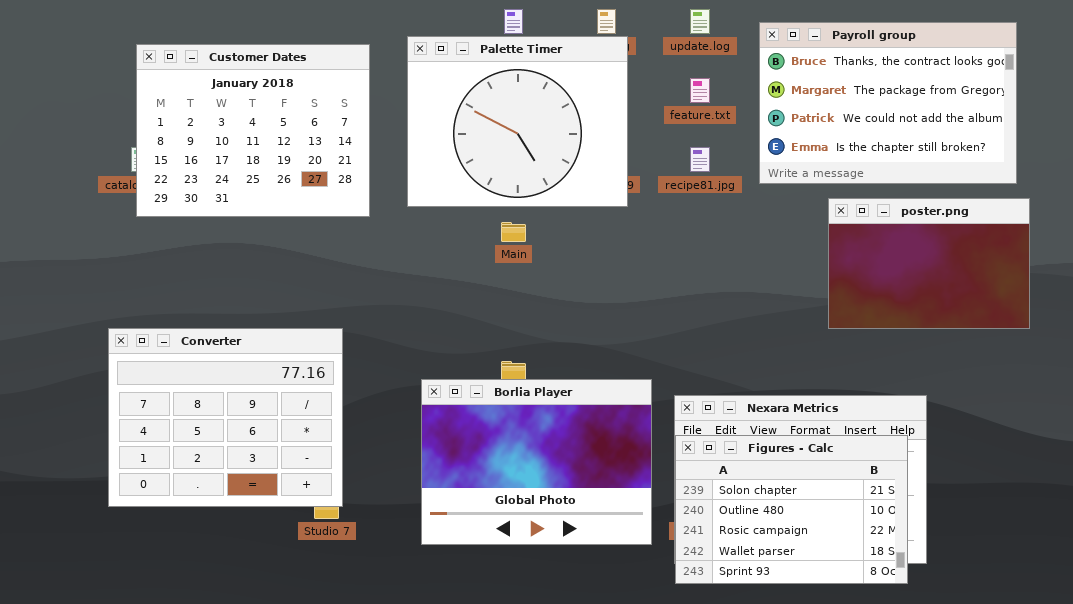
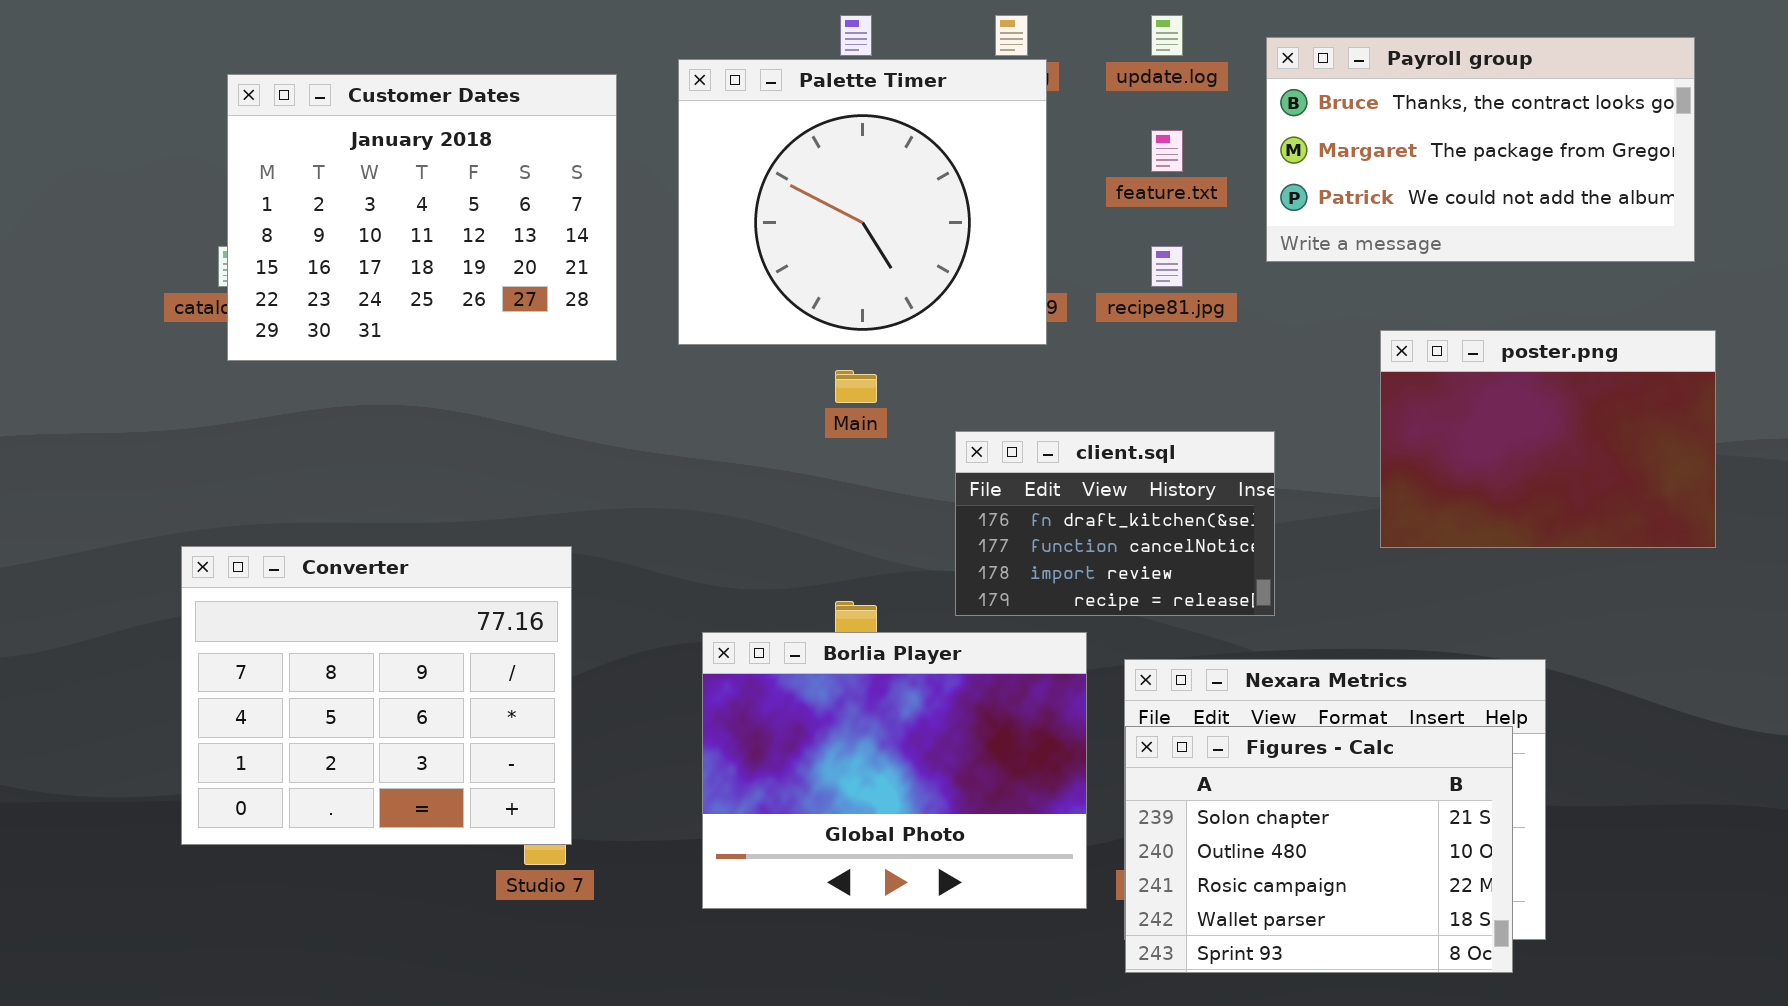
Payroll group: [759,22,1017,184] -> [1266,37,1695,262], resized
client.sql: none -> [955,431,1275,616], opened

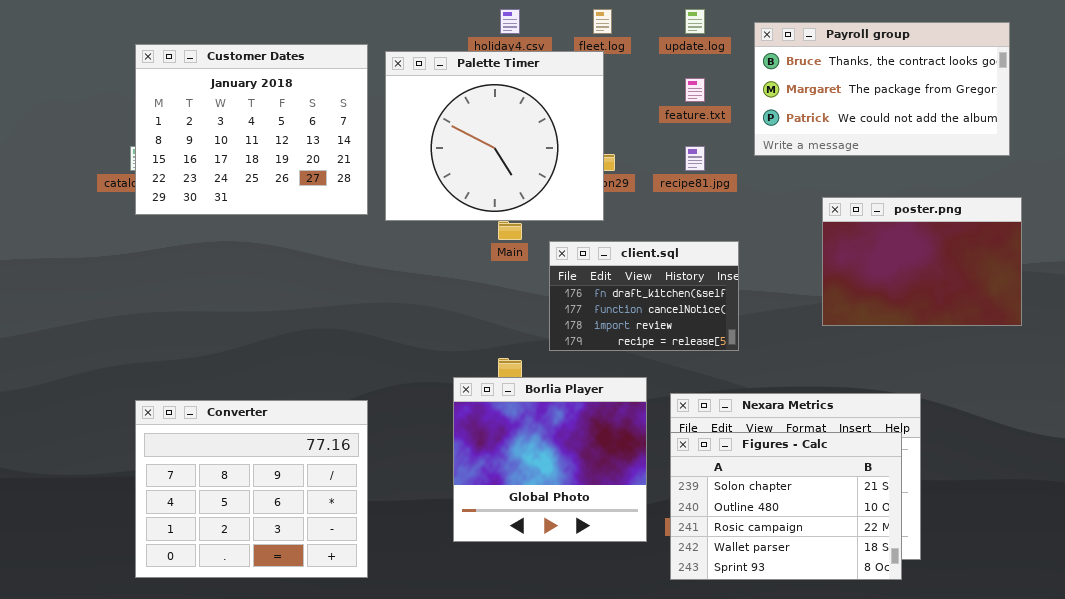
Palette Timer: [678,59,1047,345] -> [385,51,604,221], moved
client.sql: [955,431,1275,616] -> [549,241,739,351], moved
Converter: [181,546,572,845] -> [135,400,368,578], moved
Borlia Player: [702,632,1087,909] -> [453,377,647,542], resized

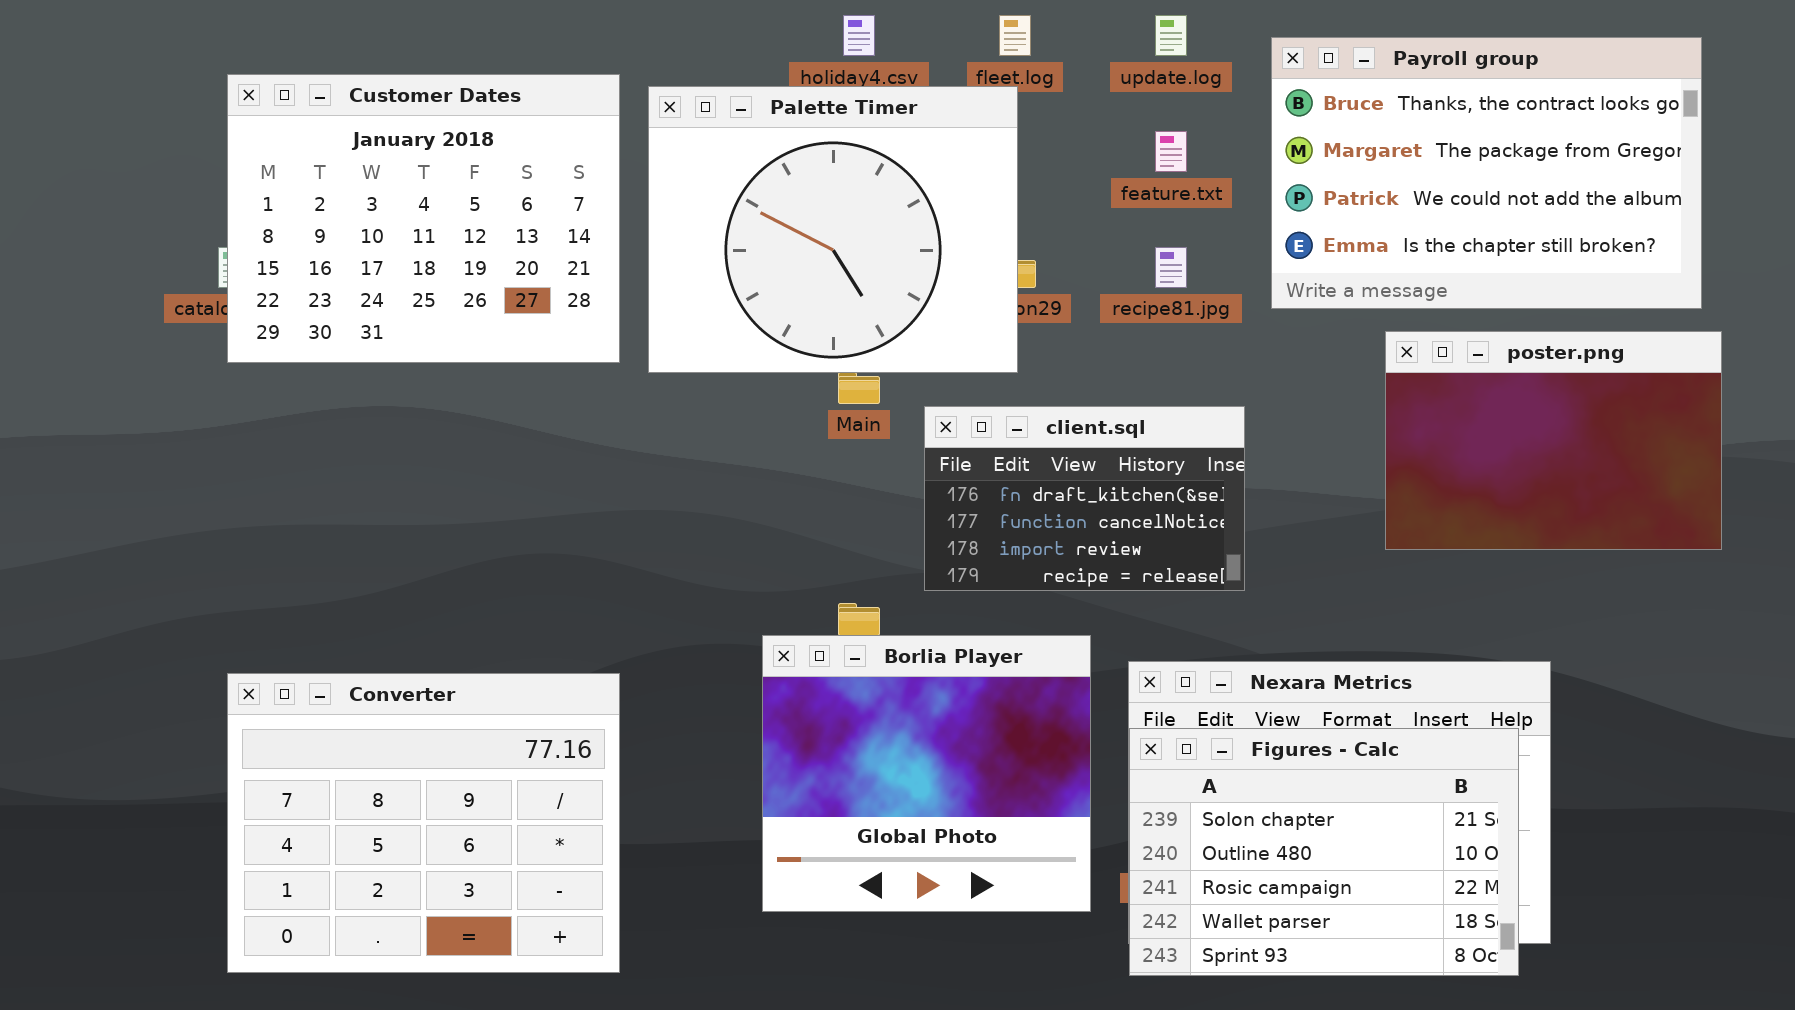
Payroll group: [754,22,1010,156] -> [1271,37,1702,309], resized

